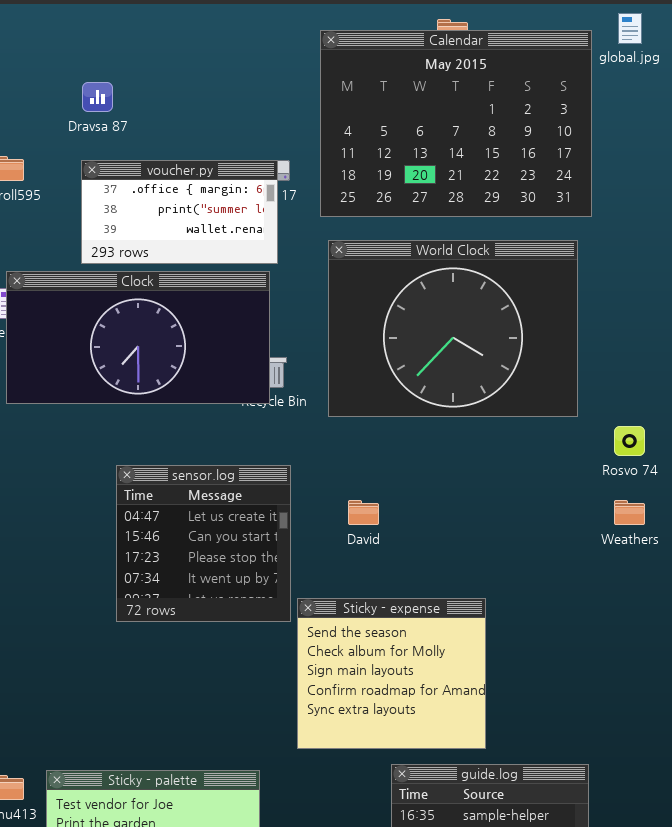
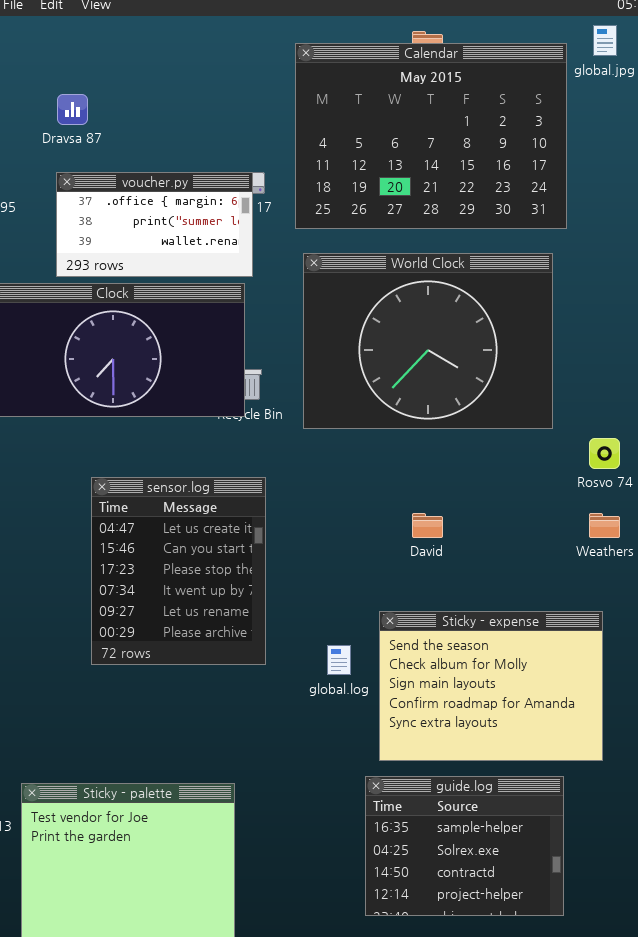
sensor.log: [116,465,291,622] -> [91,477,266,665], resized
David: [348,500,379,525] -> [412,513,443,538], moved
Sticky - expense: [297,598,486,749] -> [379,611,603,761], moved, resized

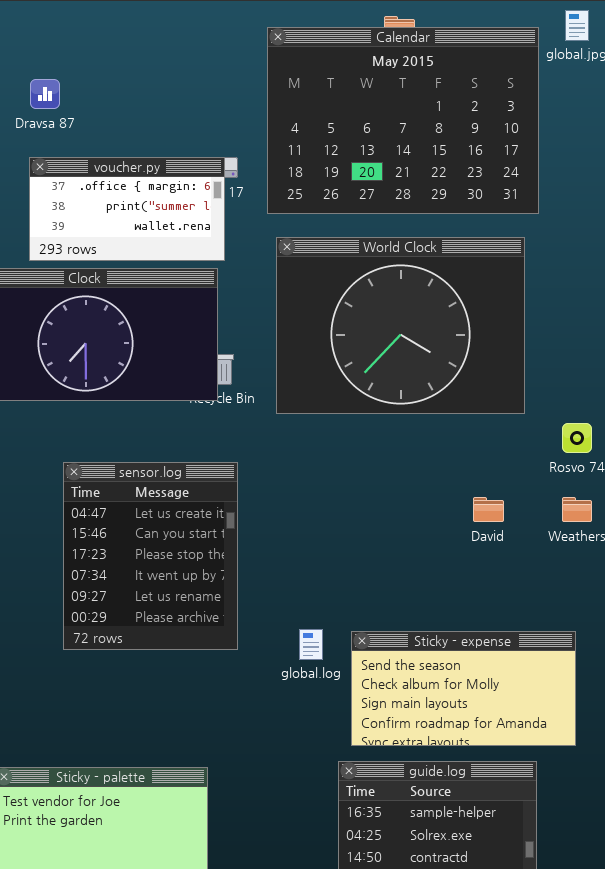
David: [412,513,443,538] -> [473,497,504,522], moved
Sticky - expense: [379,611,603,761] -> [351,631,576,746], resized

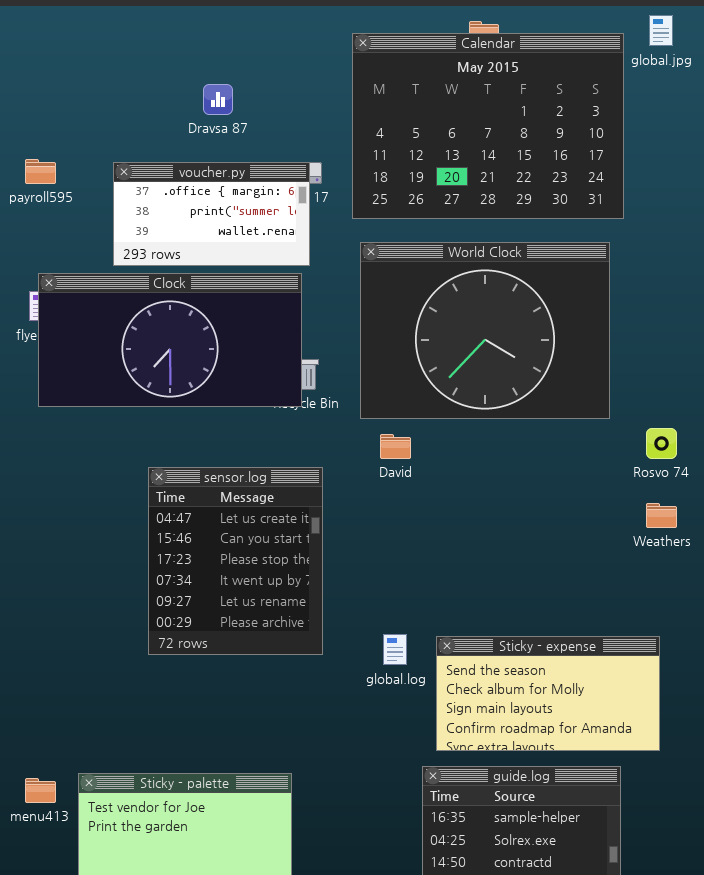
Dravsa 87: [30,79,60,109] -> [203,84,233,115], moved
David: [473,497,504,522] -> [380,434,411,459], moved

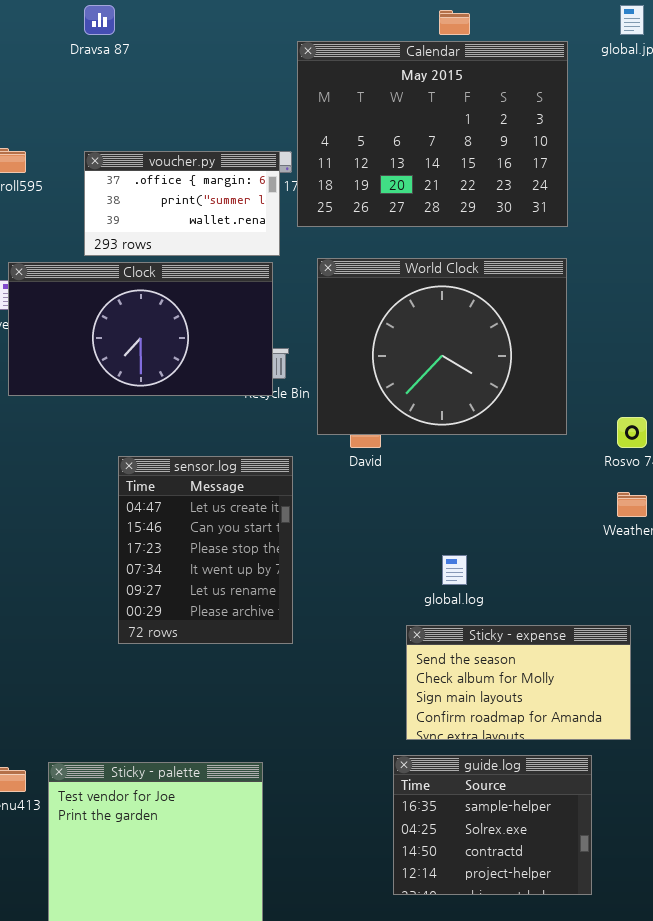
Calendar: [352,33,624,219] -> [297,41,568,227], moved
Dravsa 87: [203,84,233,115] -> [84,5,115,35], moved
World Clock: [360,242,610,419] -> [317,258,567,435], moved
global.log: [383,634,407,665] -> [442,555,467,585], moved

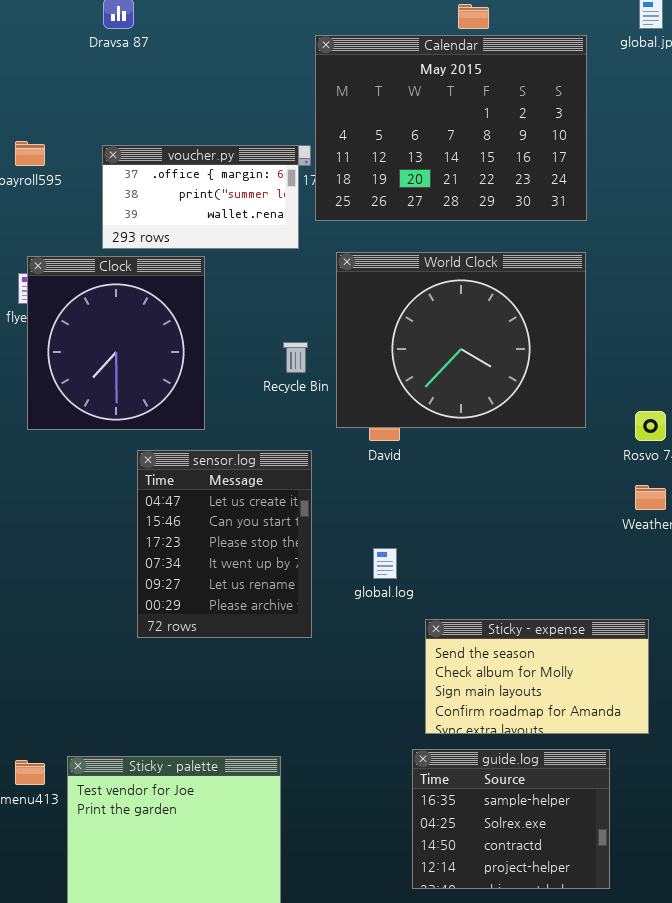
Clock: [8,262,273,396] -> [27,256,205,430], resized
global.log: [442,555,467,585] -> [373,548,397,579], moved

